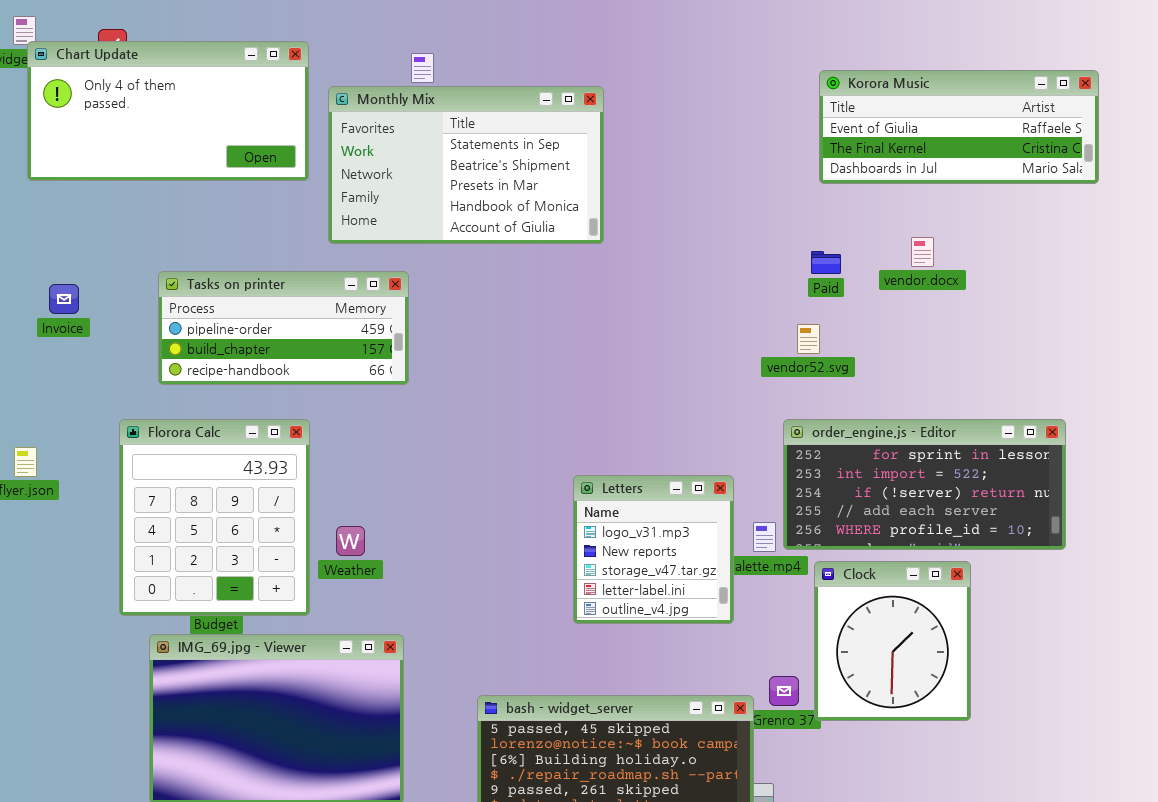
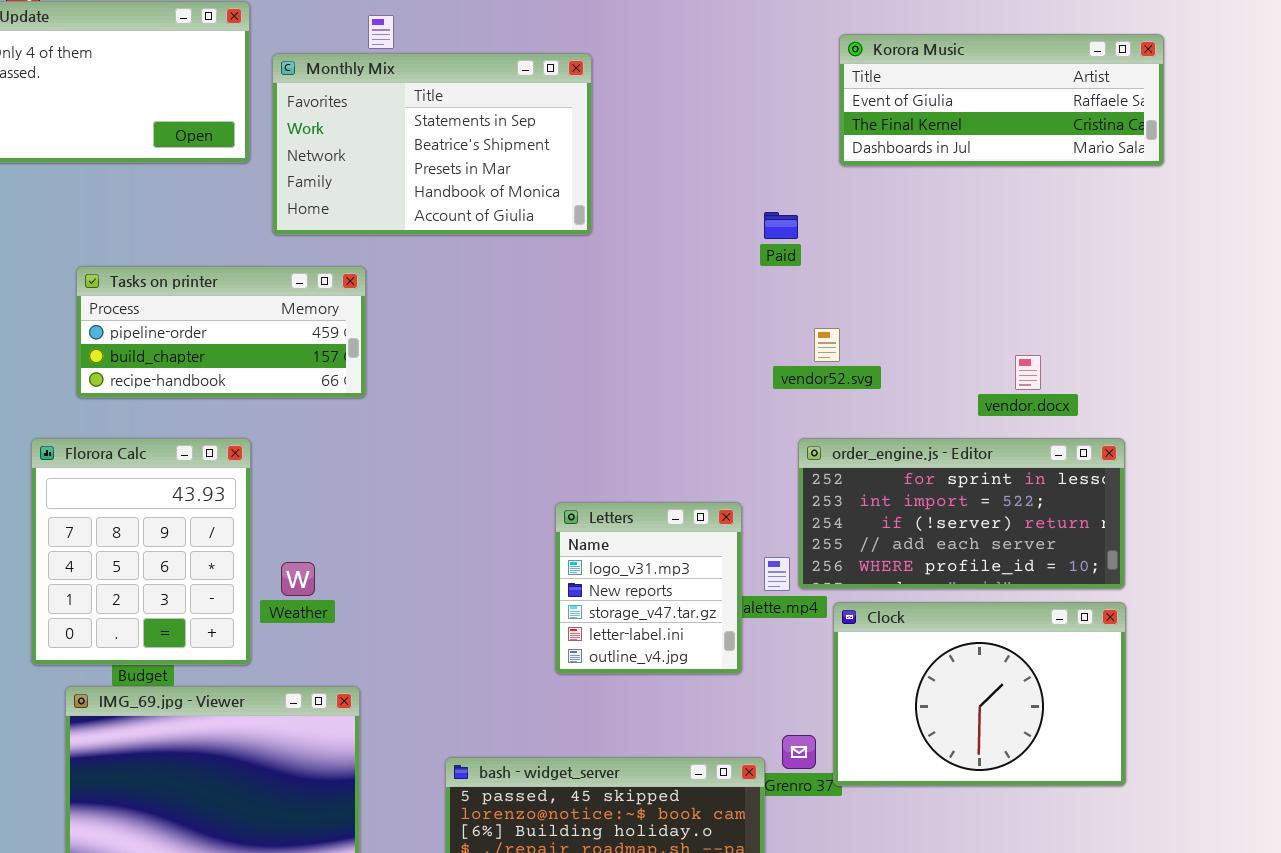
vendor.docx: [911,237,934,267] -> [1015,355,1041,390], moved
Paid: [811,251,841,274] -> [764,212,798,239], moved
Clock: [814,561,971,721] -> [833,602,1126,786], resized

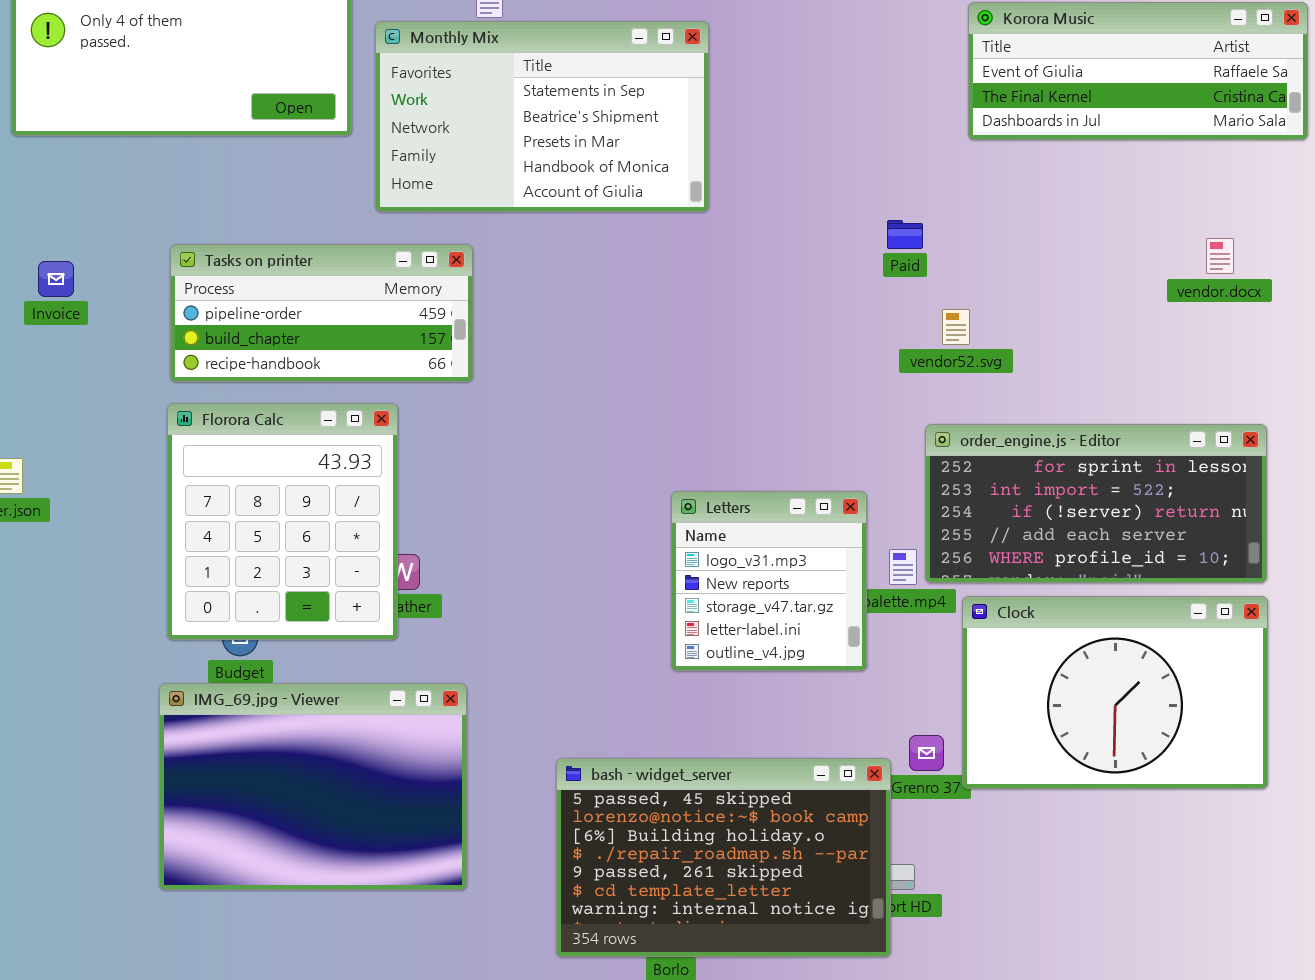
Paid: [764,212,798,239] -> [887,220,923,249], moved
vendor.docx: [1015,355,1041,390] -> [1206,238,1234,274], moved
Florora Calc: [31,438,251,665] -> [167,403,398,640], moved

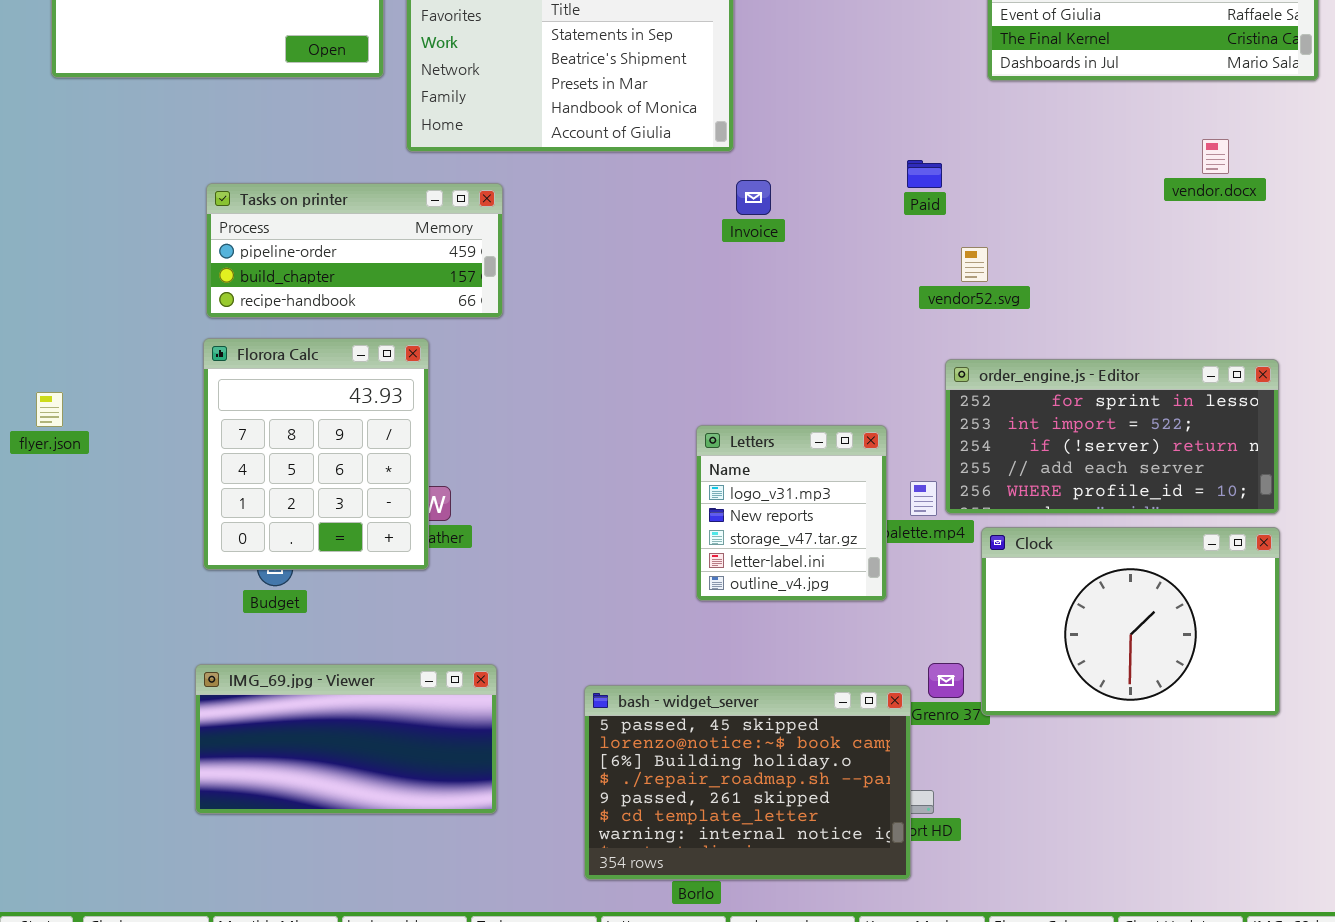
vendor.docx: [1206,238,1234,274] -> [1202,139,1229,174], moved
Invoice: [38,261,74,297] -> [736,180,771,215], moved
IMG_69.jpg - Viewer: [159,683,467,890] -> [195,664,497,814], resized

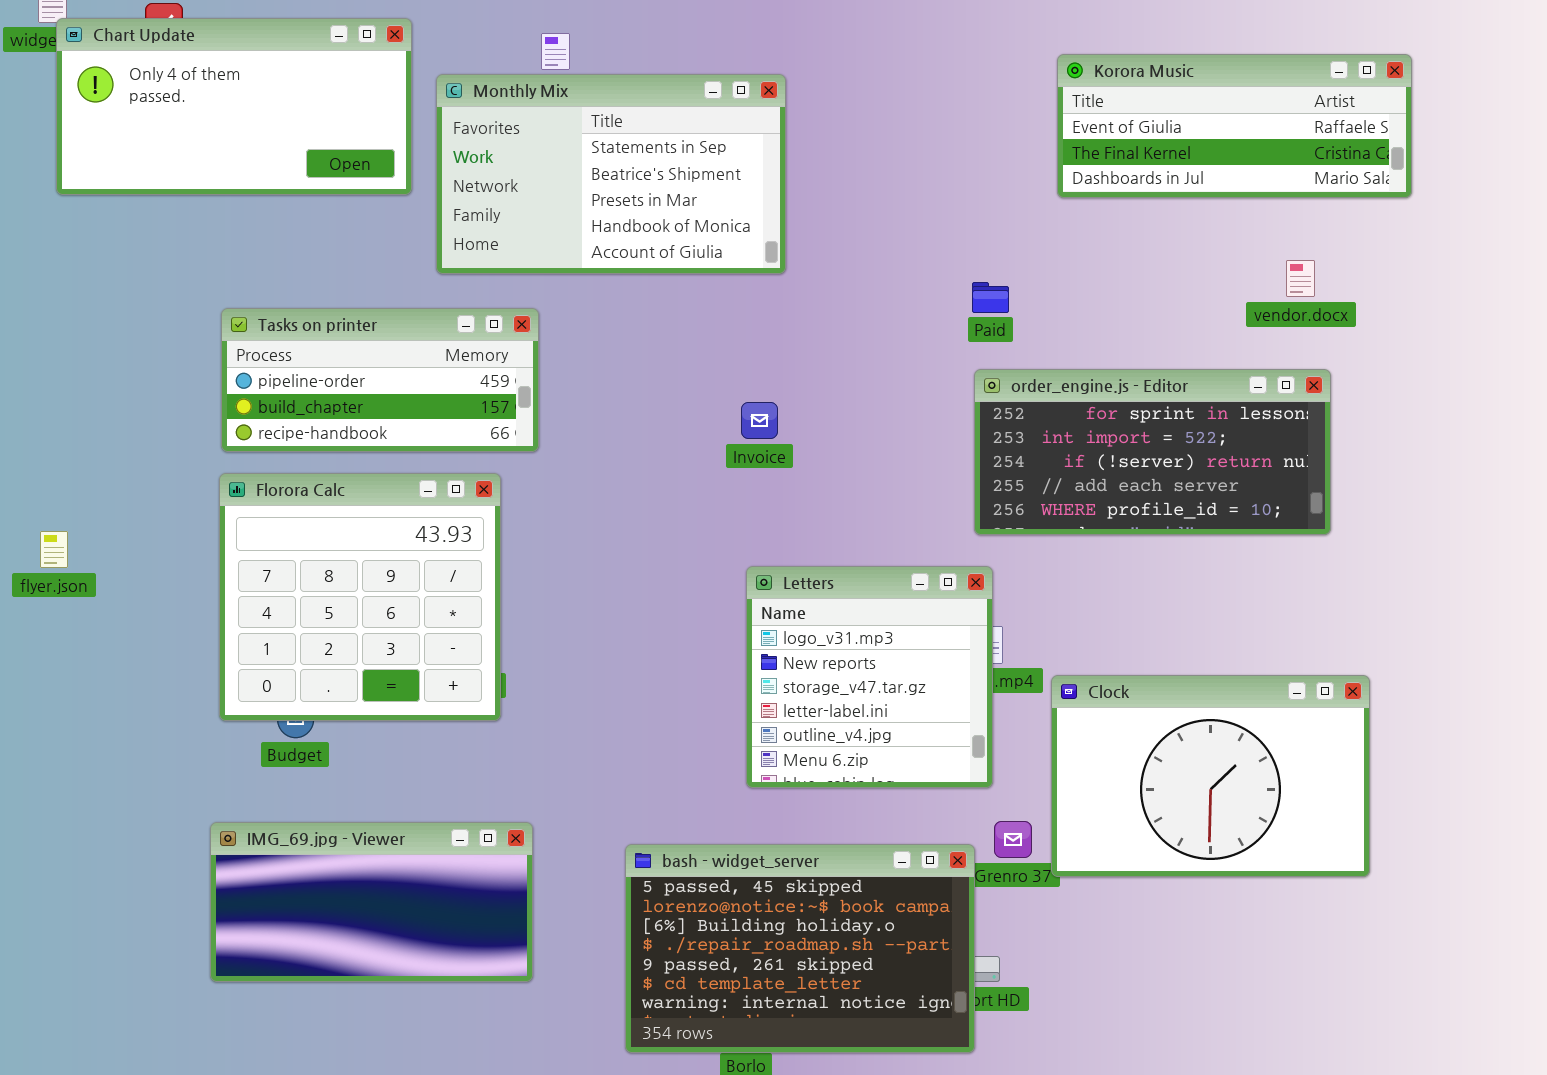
Invoice: [736,180,771,215] -> [741,402,778,439], moved
Florora Calc: [203,338,429,570] -> [219,473,501,721], resized
order_engine.js - Editor: [945,359,1279,514] -> [974,369,1331,535], moved
Letters: [696,425,887,601] -> [746,566,993,788], resized

